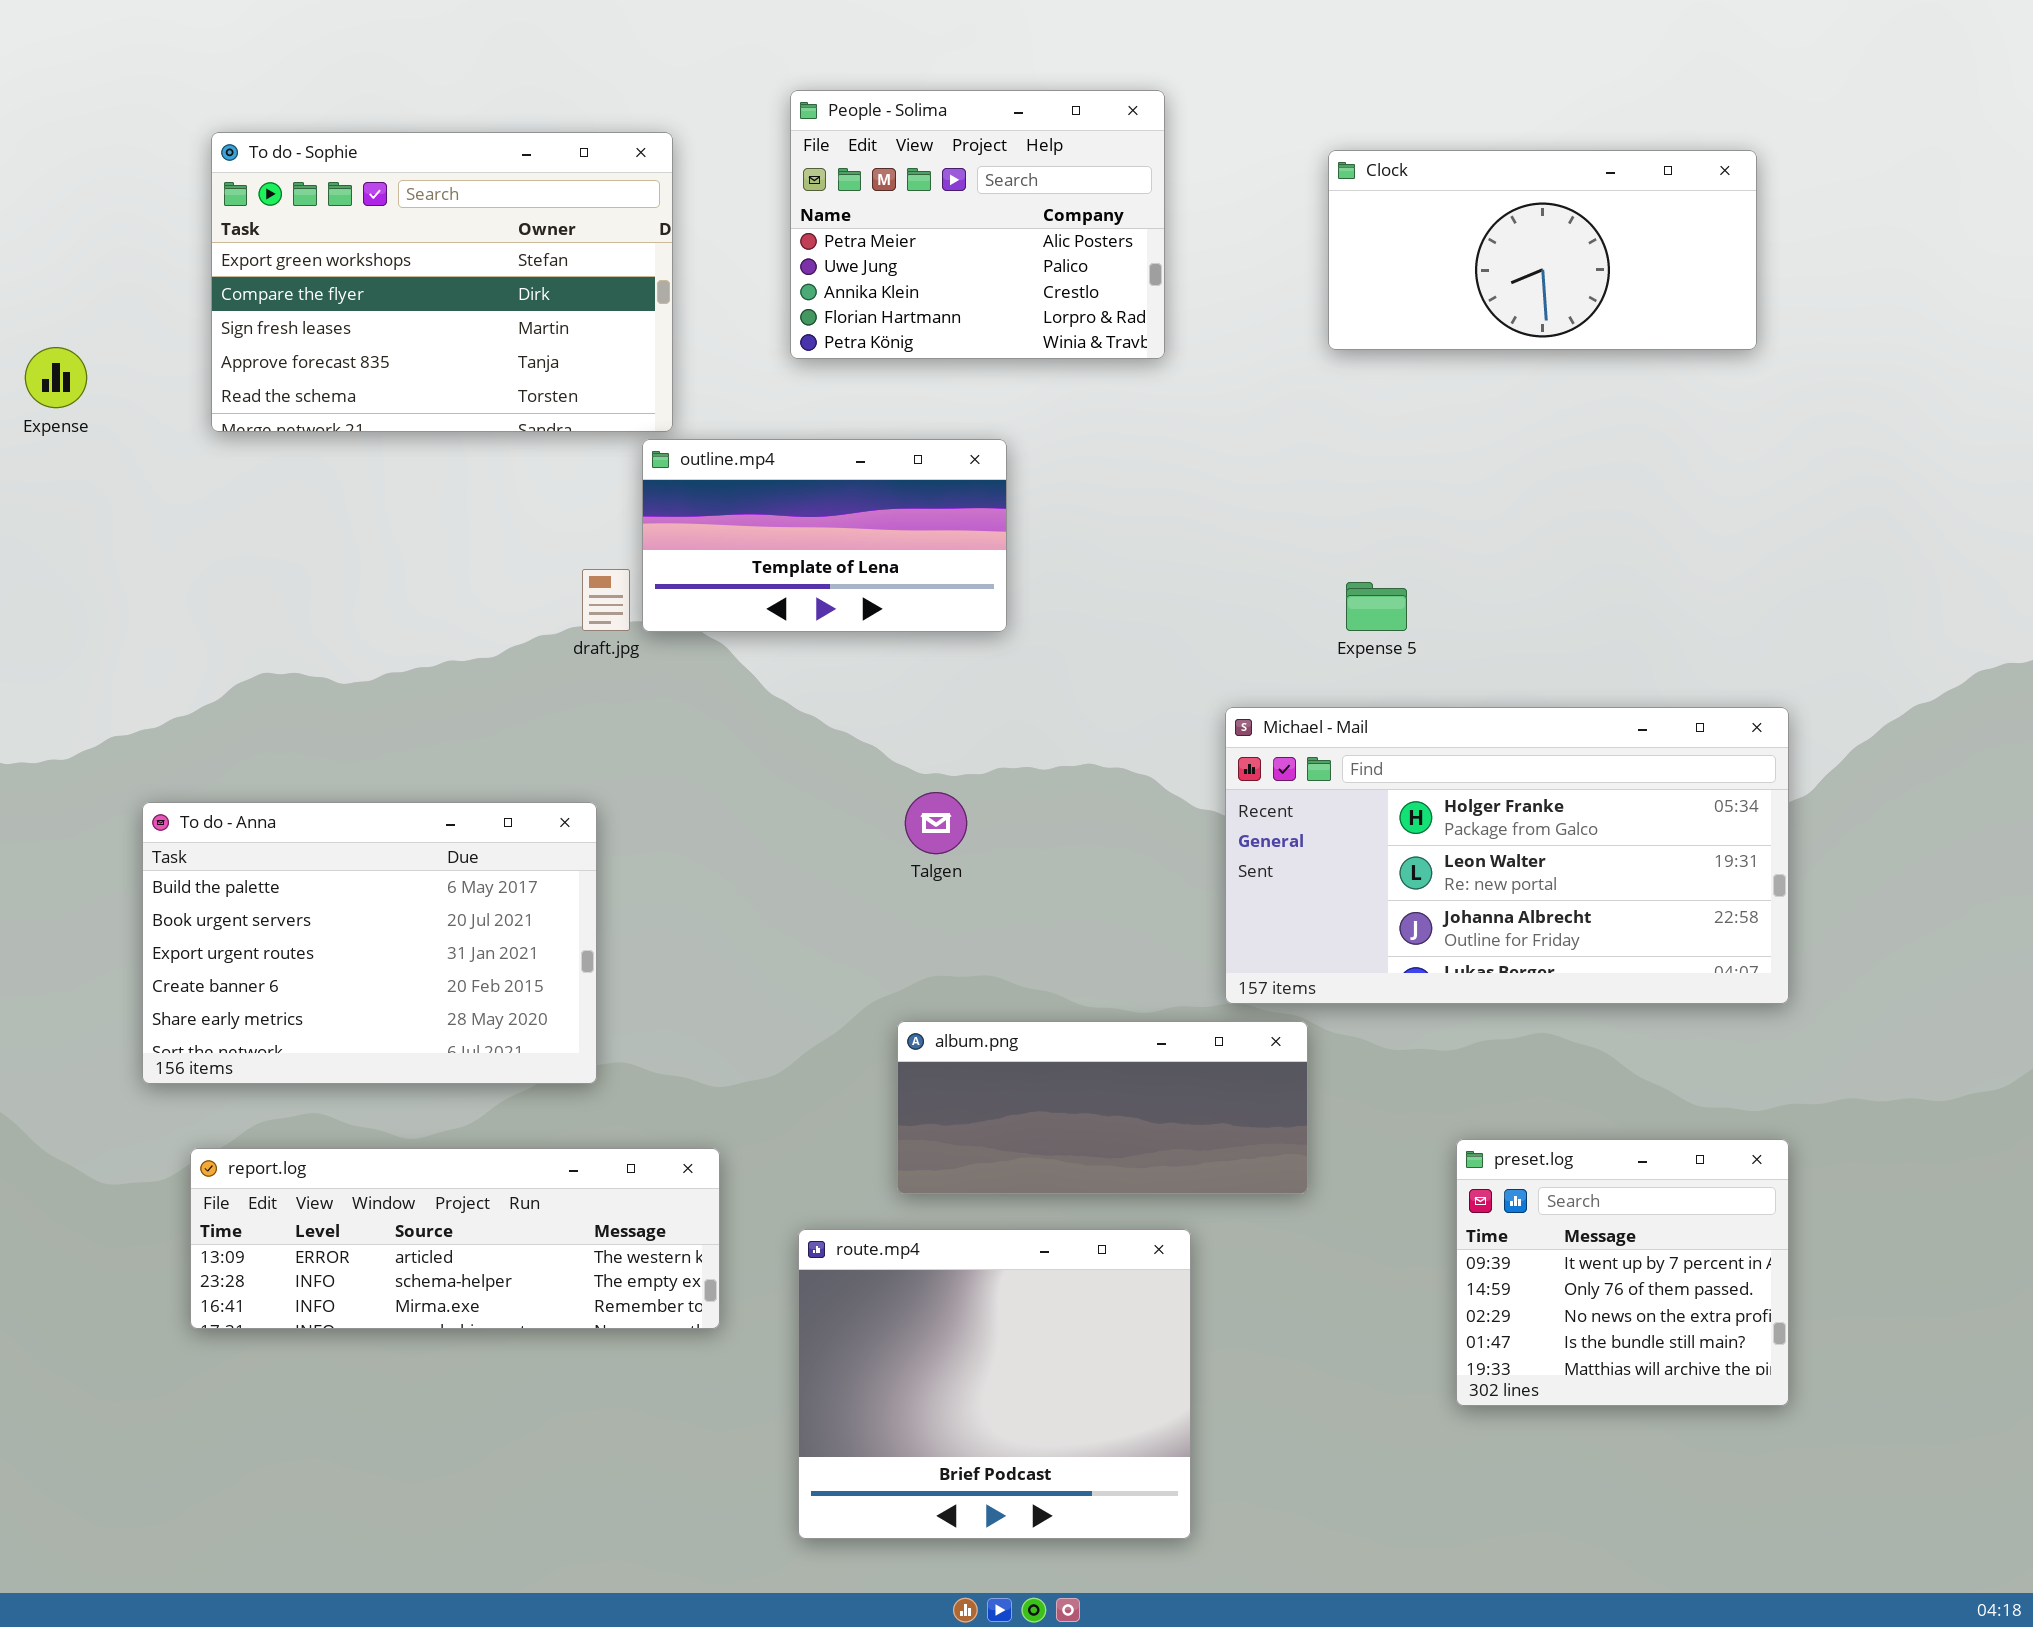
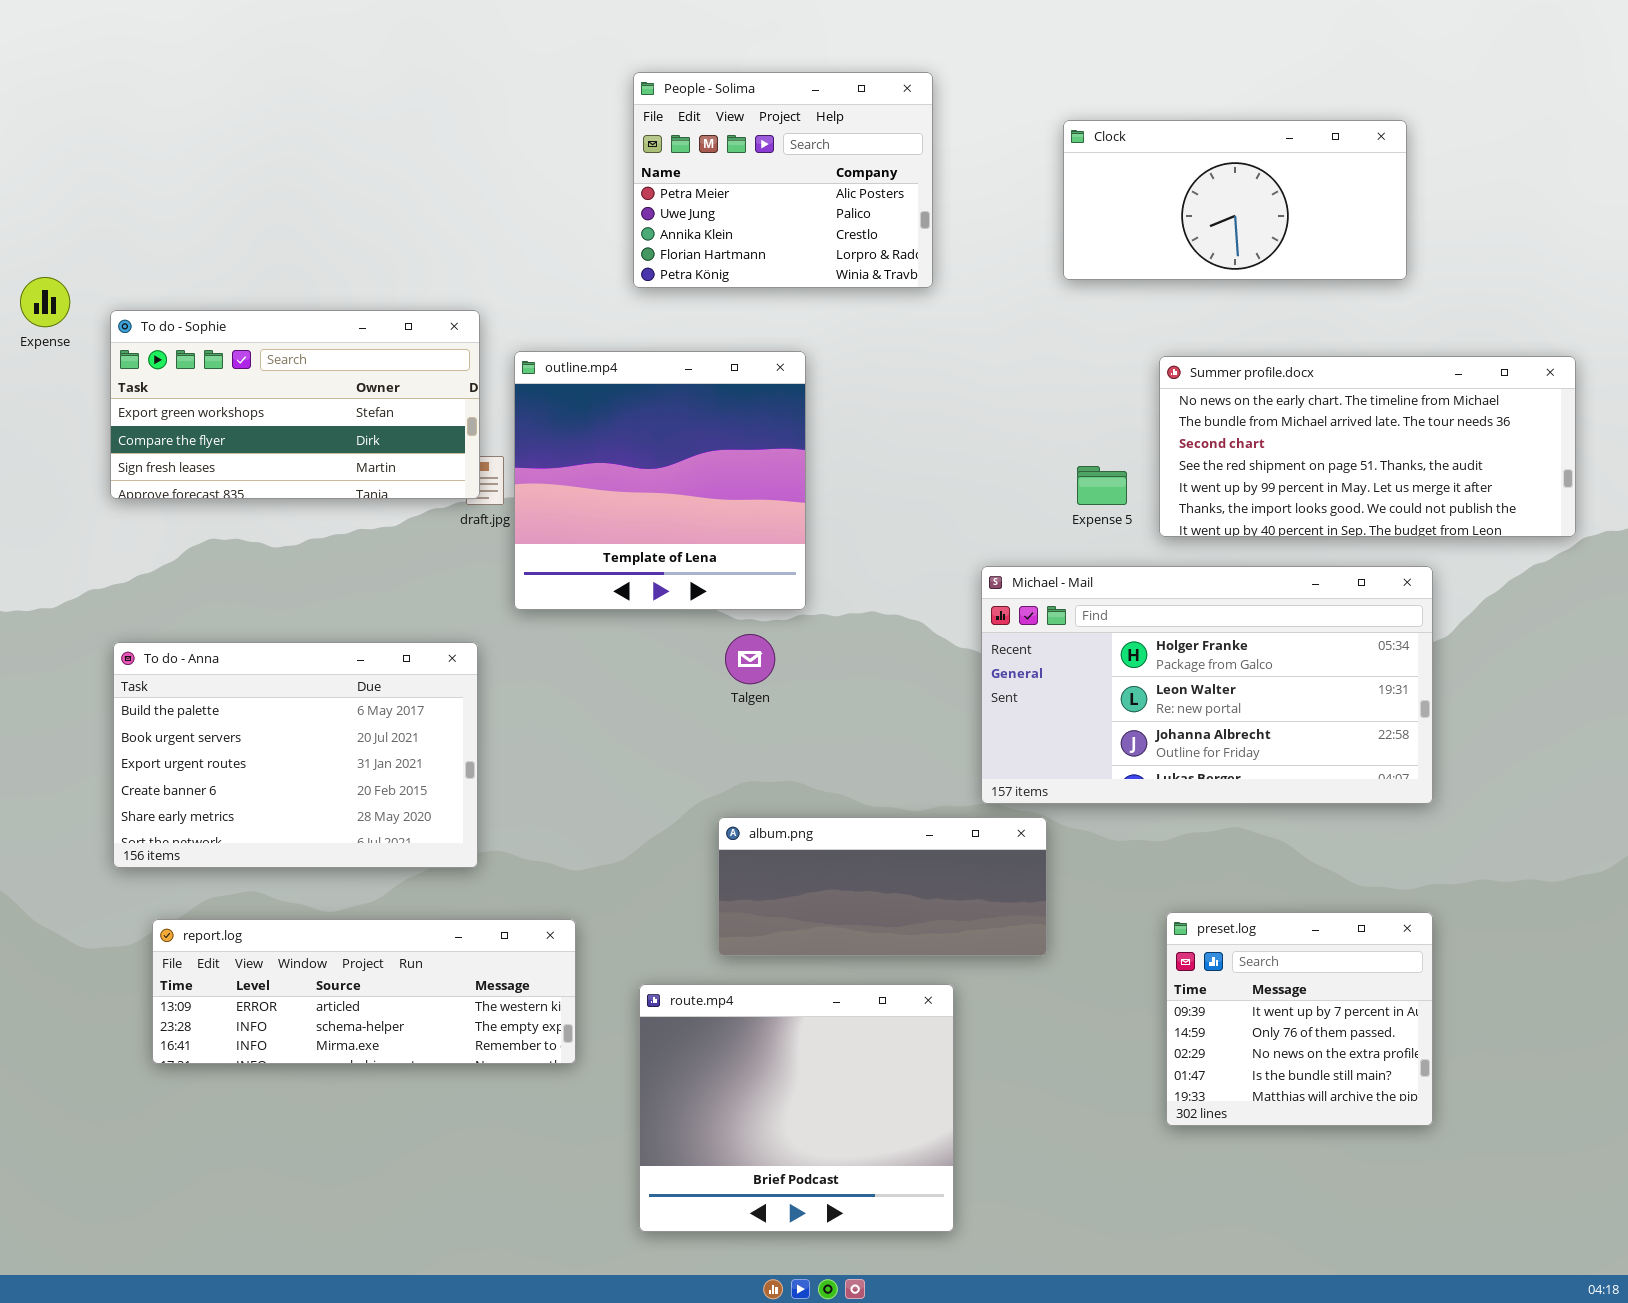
To do - Sophie: [211,132,673,432] -> [110,310,480,499], moved, resized
outline.mp4: [642,439,1007,632] -> [514,351,806,610], resized
Summer profile.docx: none -> [1159,356,1576,537], opened

